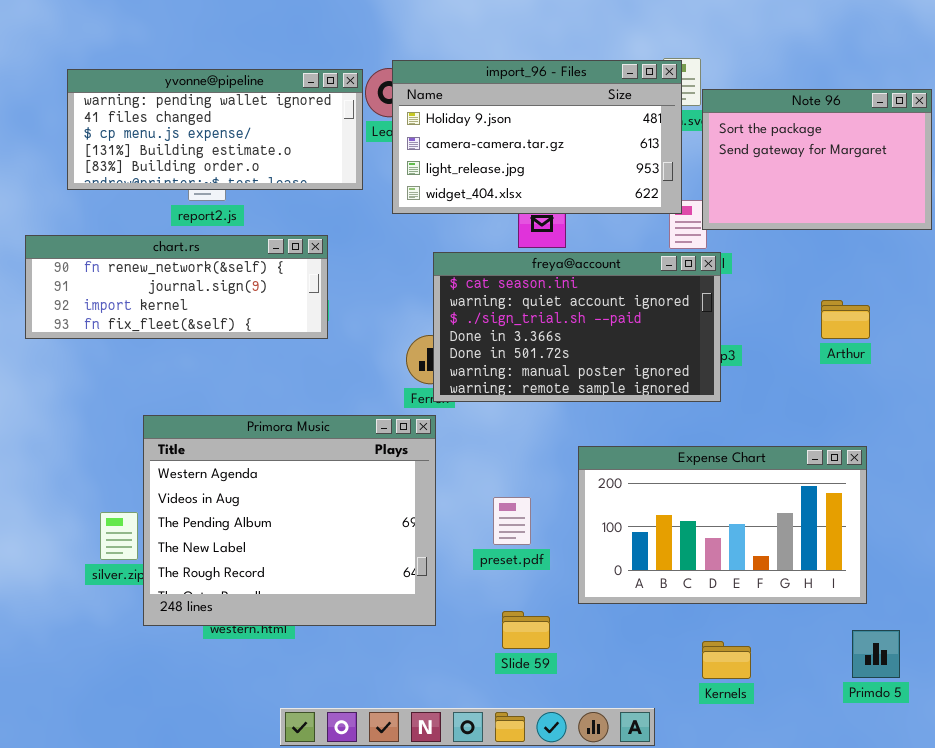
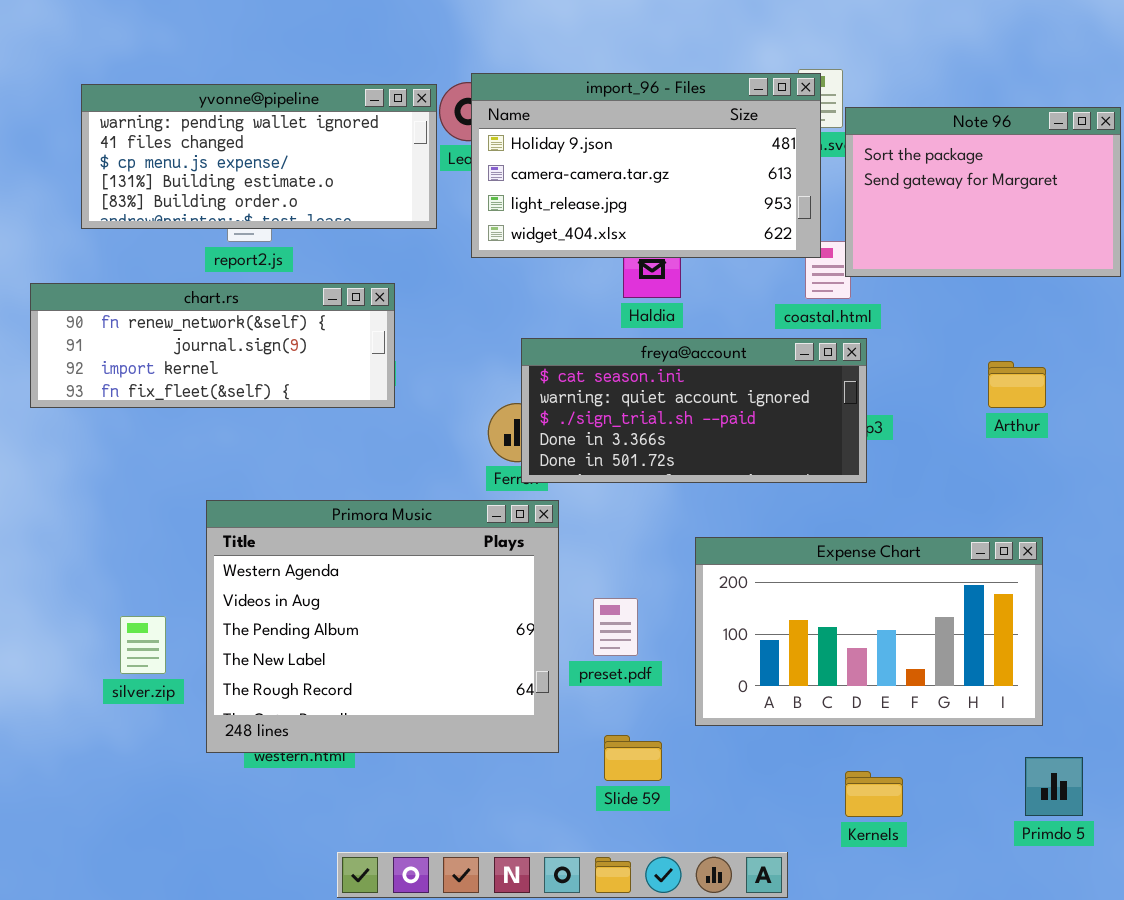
freya@account: [433,252,721,402] -> [521,338,867,483], resized
Primora Music: [143,415,436,626] -> [206,500,559,753], moved

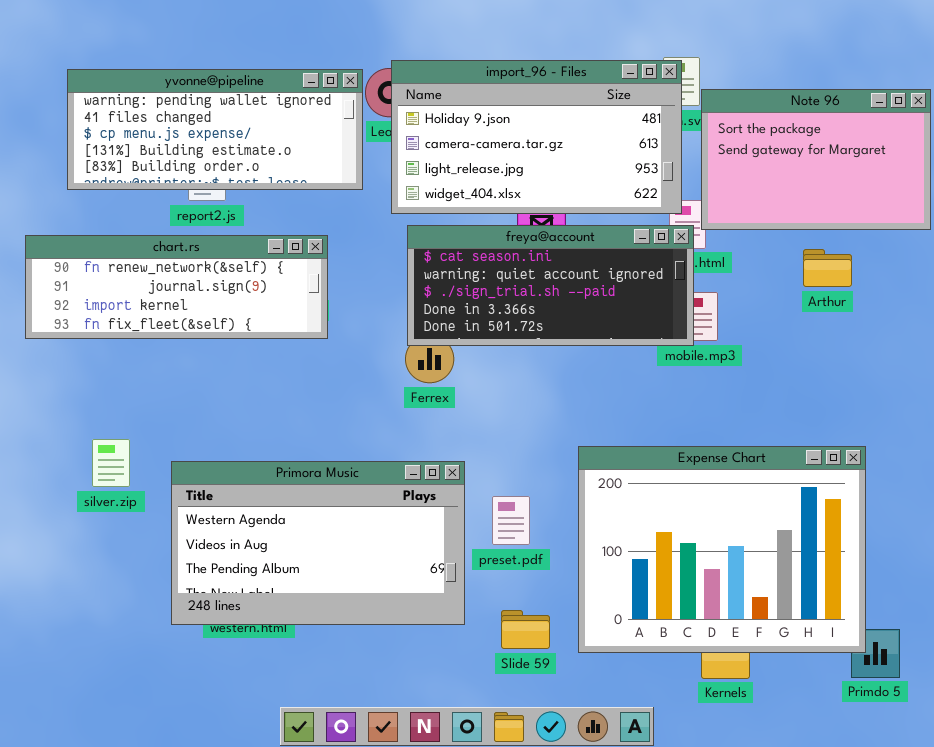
freya@account: [521,338,867,483] -> [407,225,694,346], moved
Arthur: [988,361,1046,408] -> [803,249,852,287], moved
Primora Music: [206,500,559,753] -> [171,461,465,625], resized
Expense Chart: [695,537,1043,726] -> [578,446,866,653], resized
silver.zip: [120,616,166,674] -> [92,439,130,487], moved

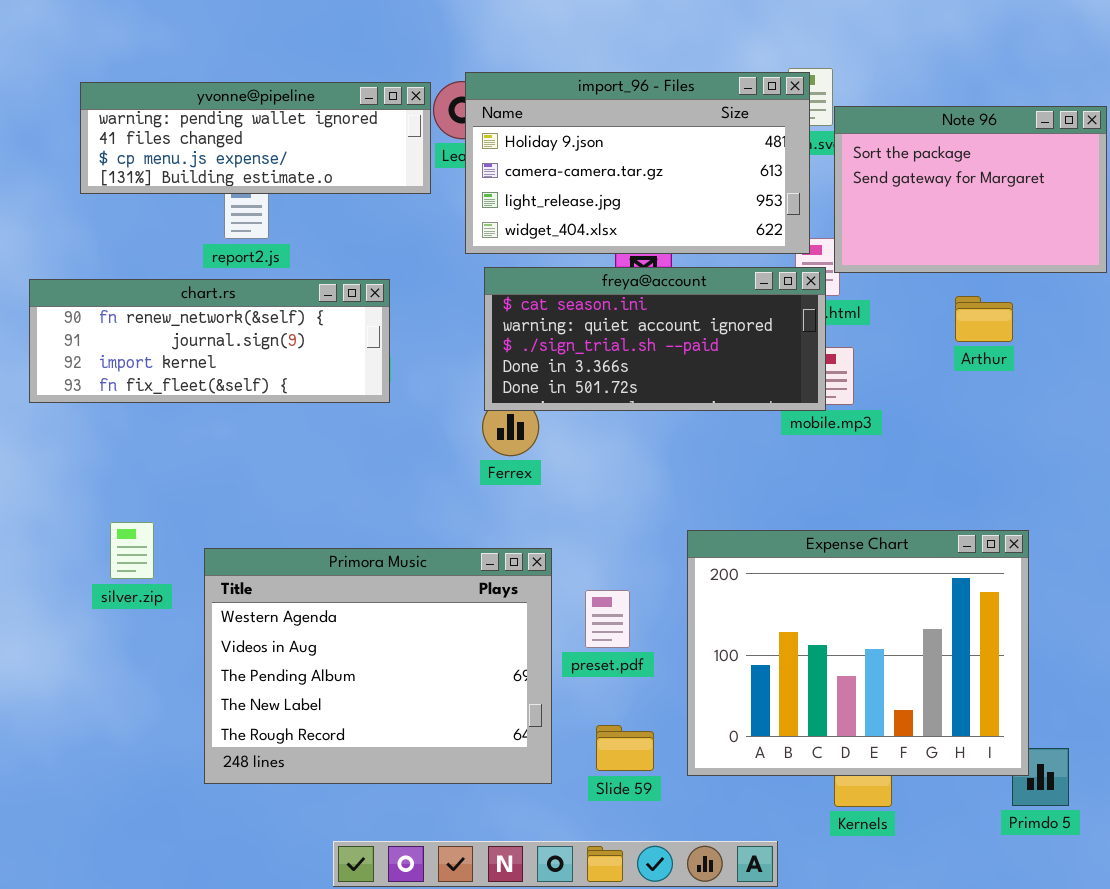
yvonne@pipeline: [67,69,363,190] -> [80,82,431,194], resized
Primora Music: [171,461,465,625] -> [204,548,552,784], resized

